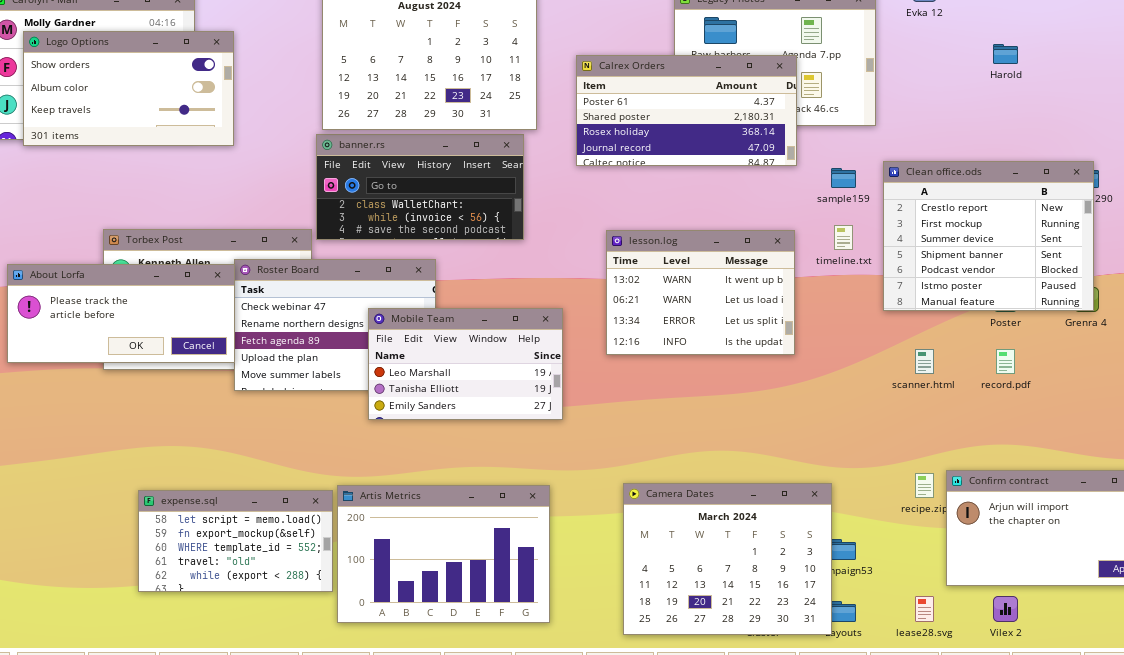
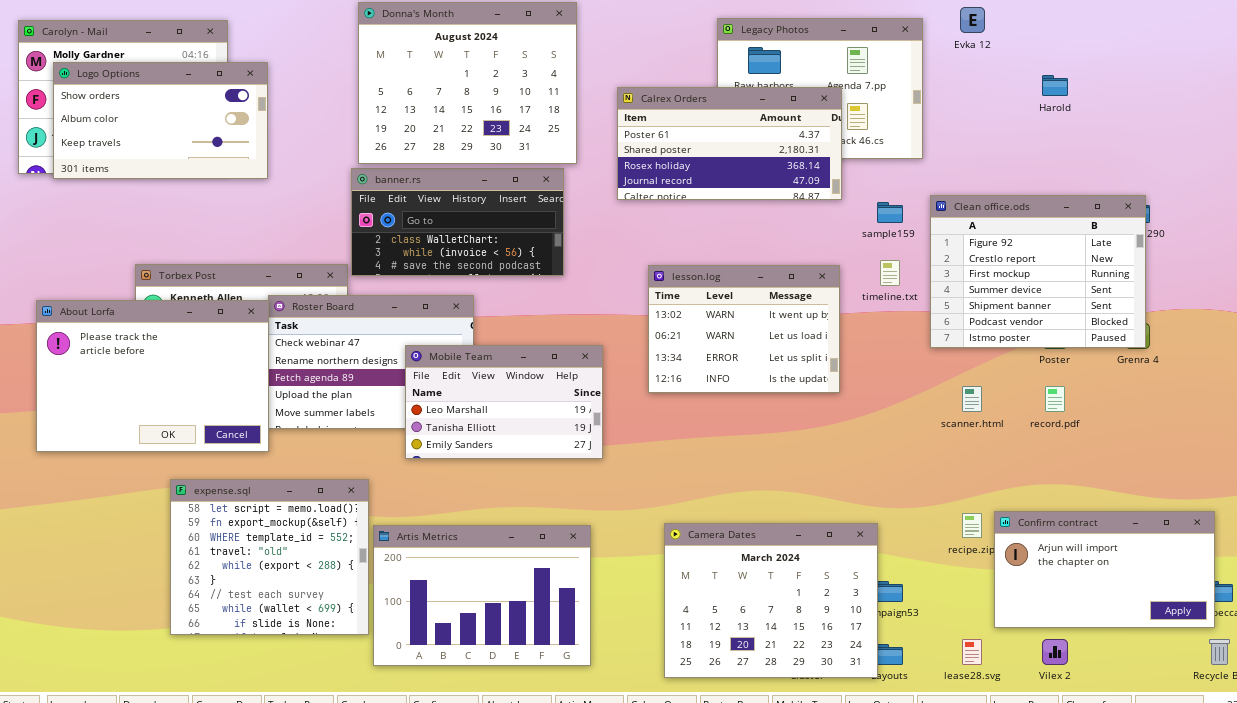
Clean office.ods: [883,161,1094,311] -> [930,195,1146,348], scrolled up 1 row
About Lorfa: [7,264,235,363] -> [36,300,269,452], resized
expense.sql: [138,490,333,592] -> [170,479,369,635], resized

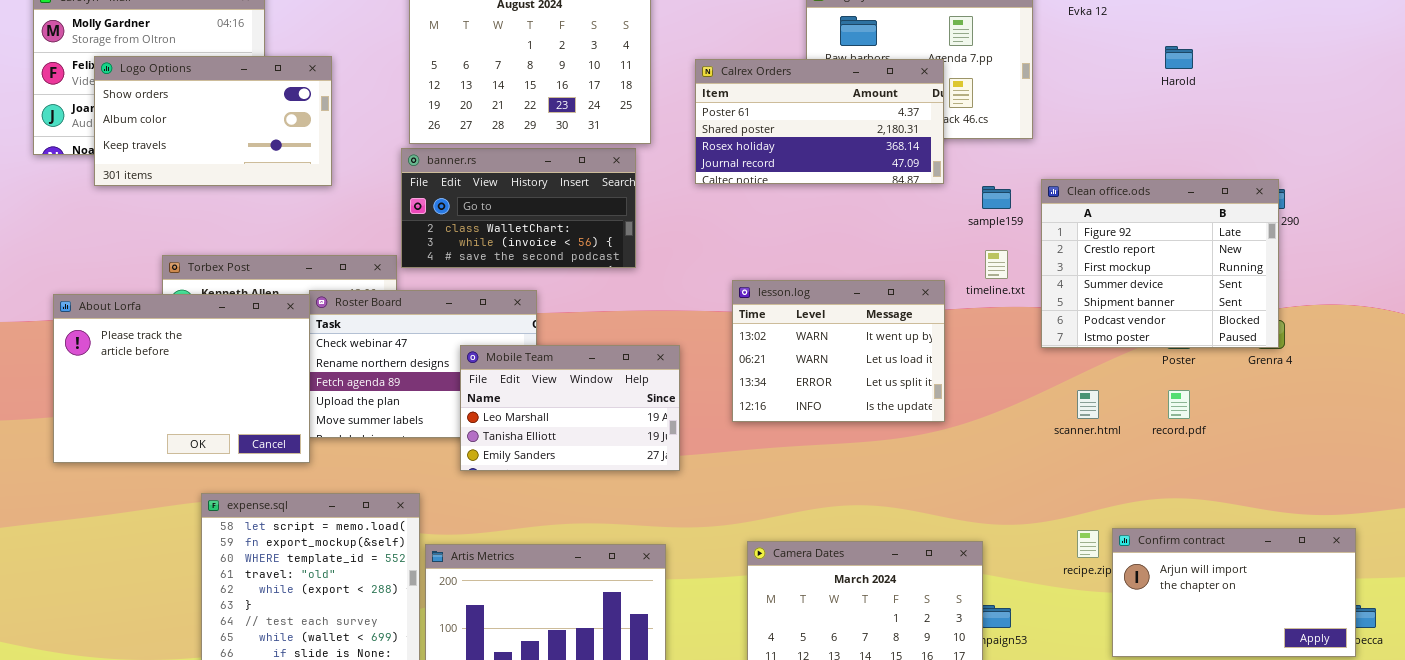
Logo Options: [53,62,268,179] -> [94,56,332,186], moved
lesson.log: [648,265,840,393] -> [732,280,945,422], moved

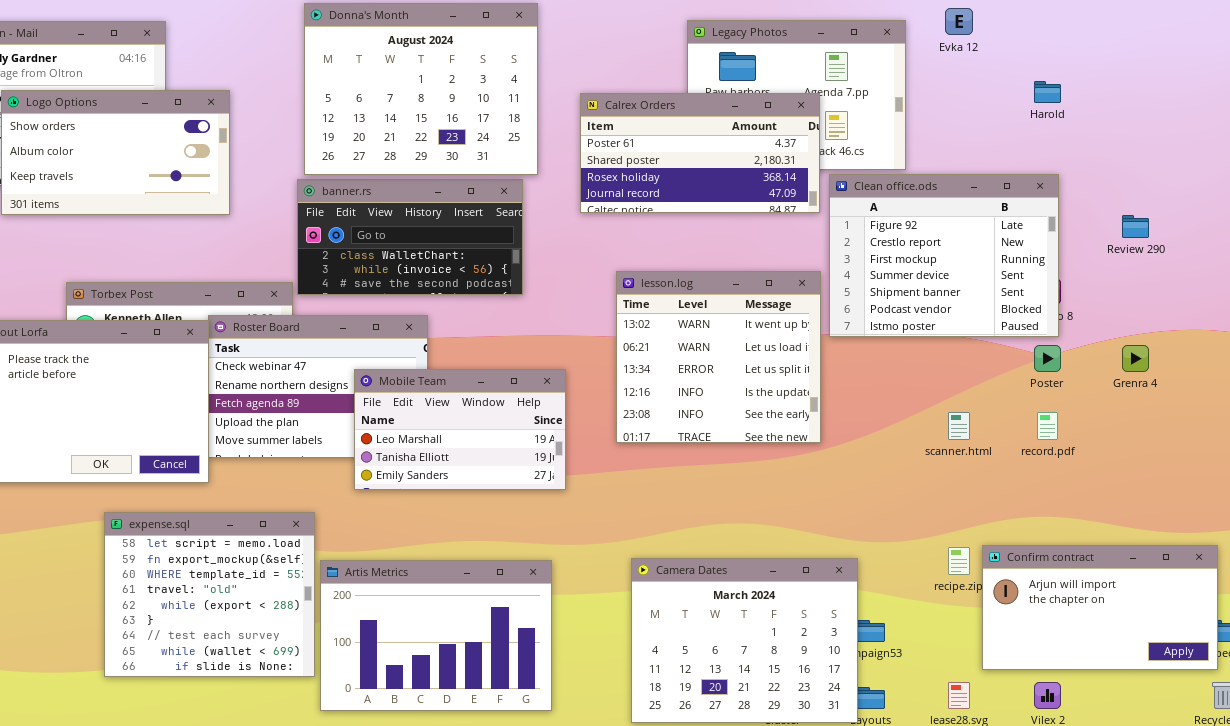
Clean office.ods: [1041,179,1279,348] -> [829,174,1059,337], moved
lesson.log: [732,280,945,422] -> [616,271,821,443], resized

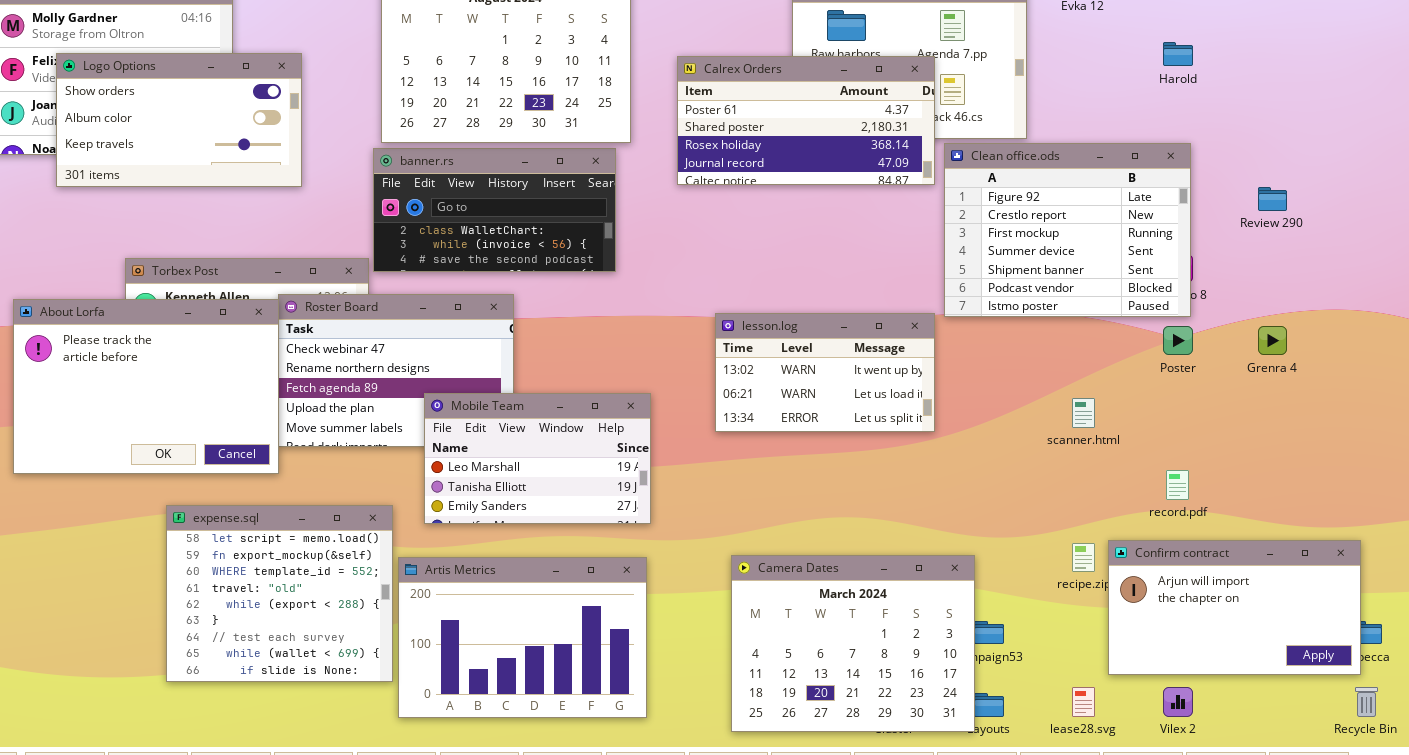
lesson.log: [616,271,821,443] -> [715,313,935,432], resized
Mobile Team: [354,369,566,490] -> [424,393,651,524], moved
record.pdf: [1037,412,1058,440] -> [1166,470,1189,500], moved

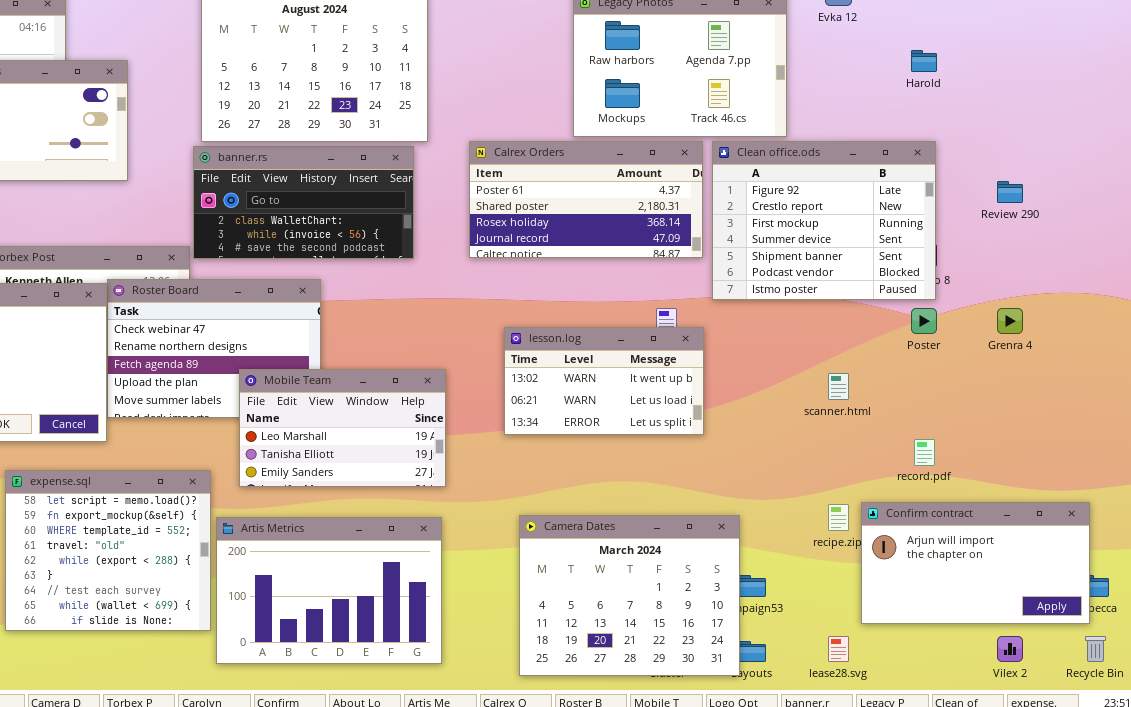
Calrex Orders: [677,56,935,185] -> [469,141,703,258], moved
lesson.log: [715,313,935,432] -> [504,327,704,435], moved
Vilex 2: [1163,687,1193,717] -> [997,636,1023,662], moved

